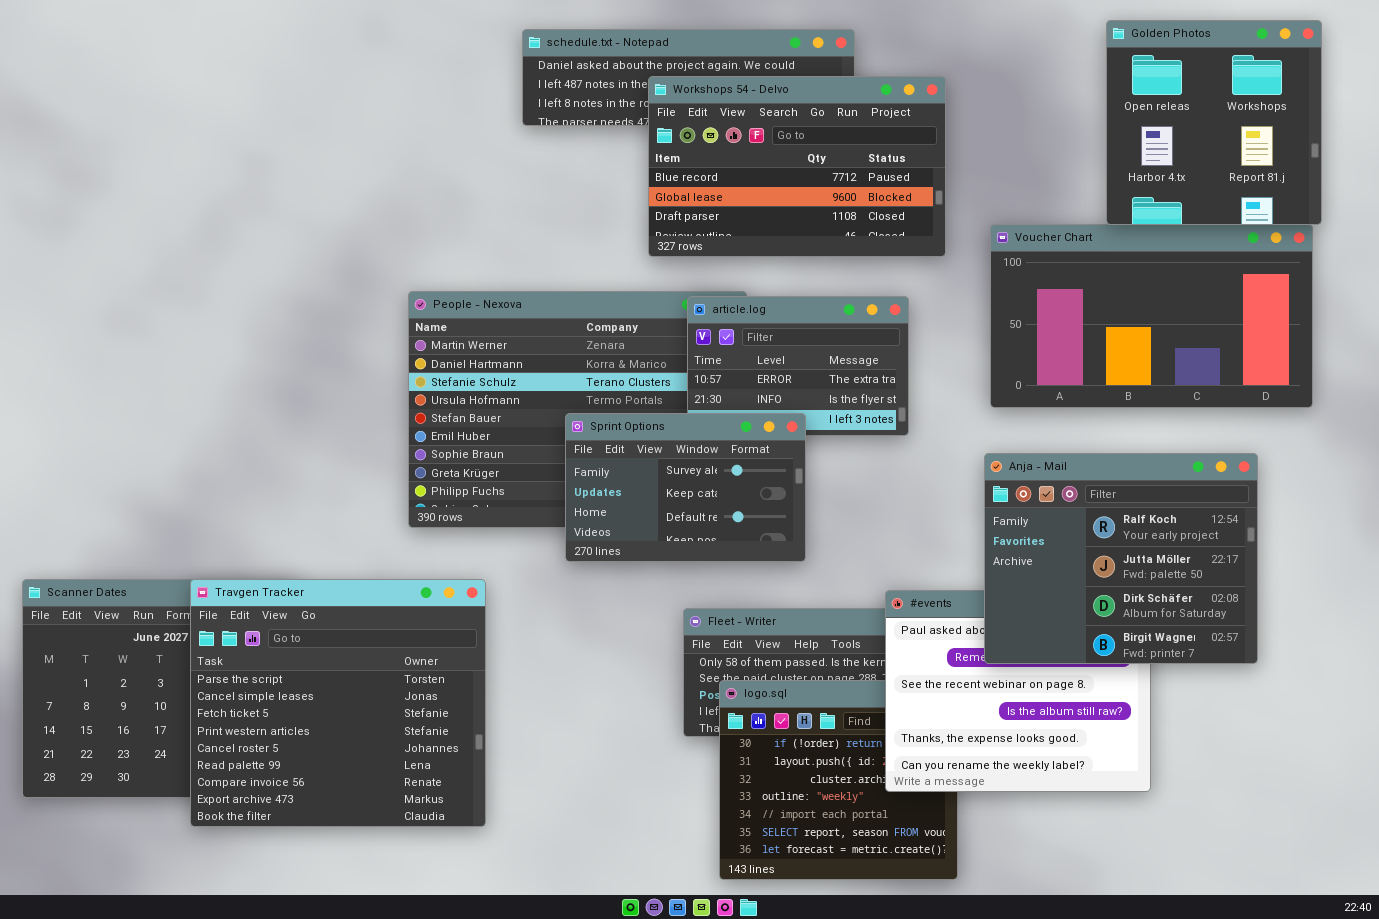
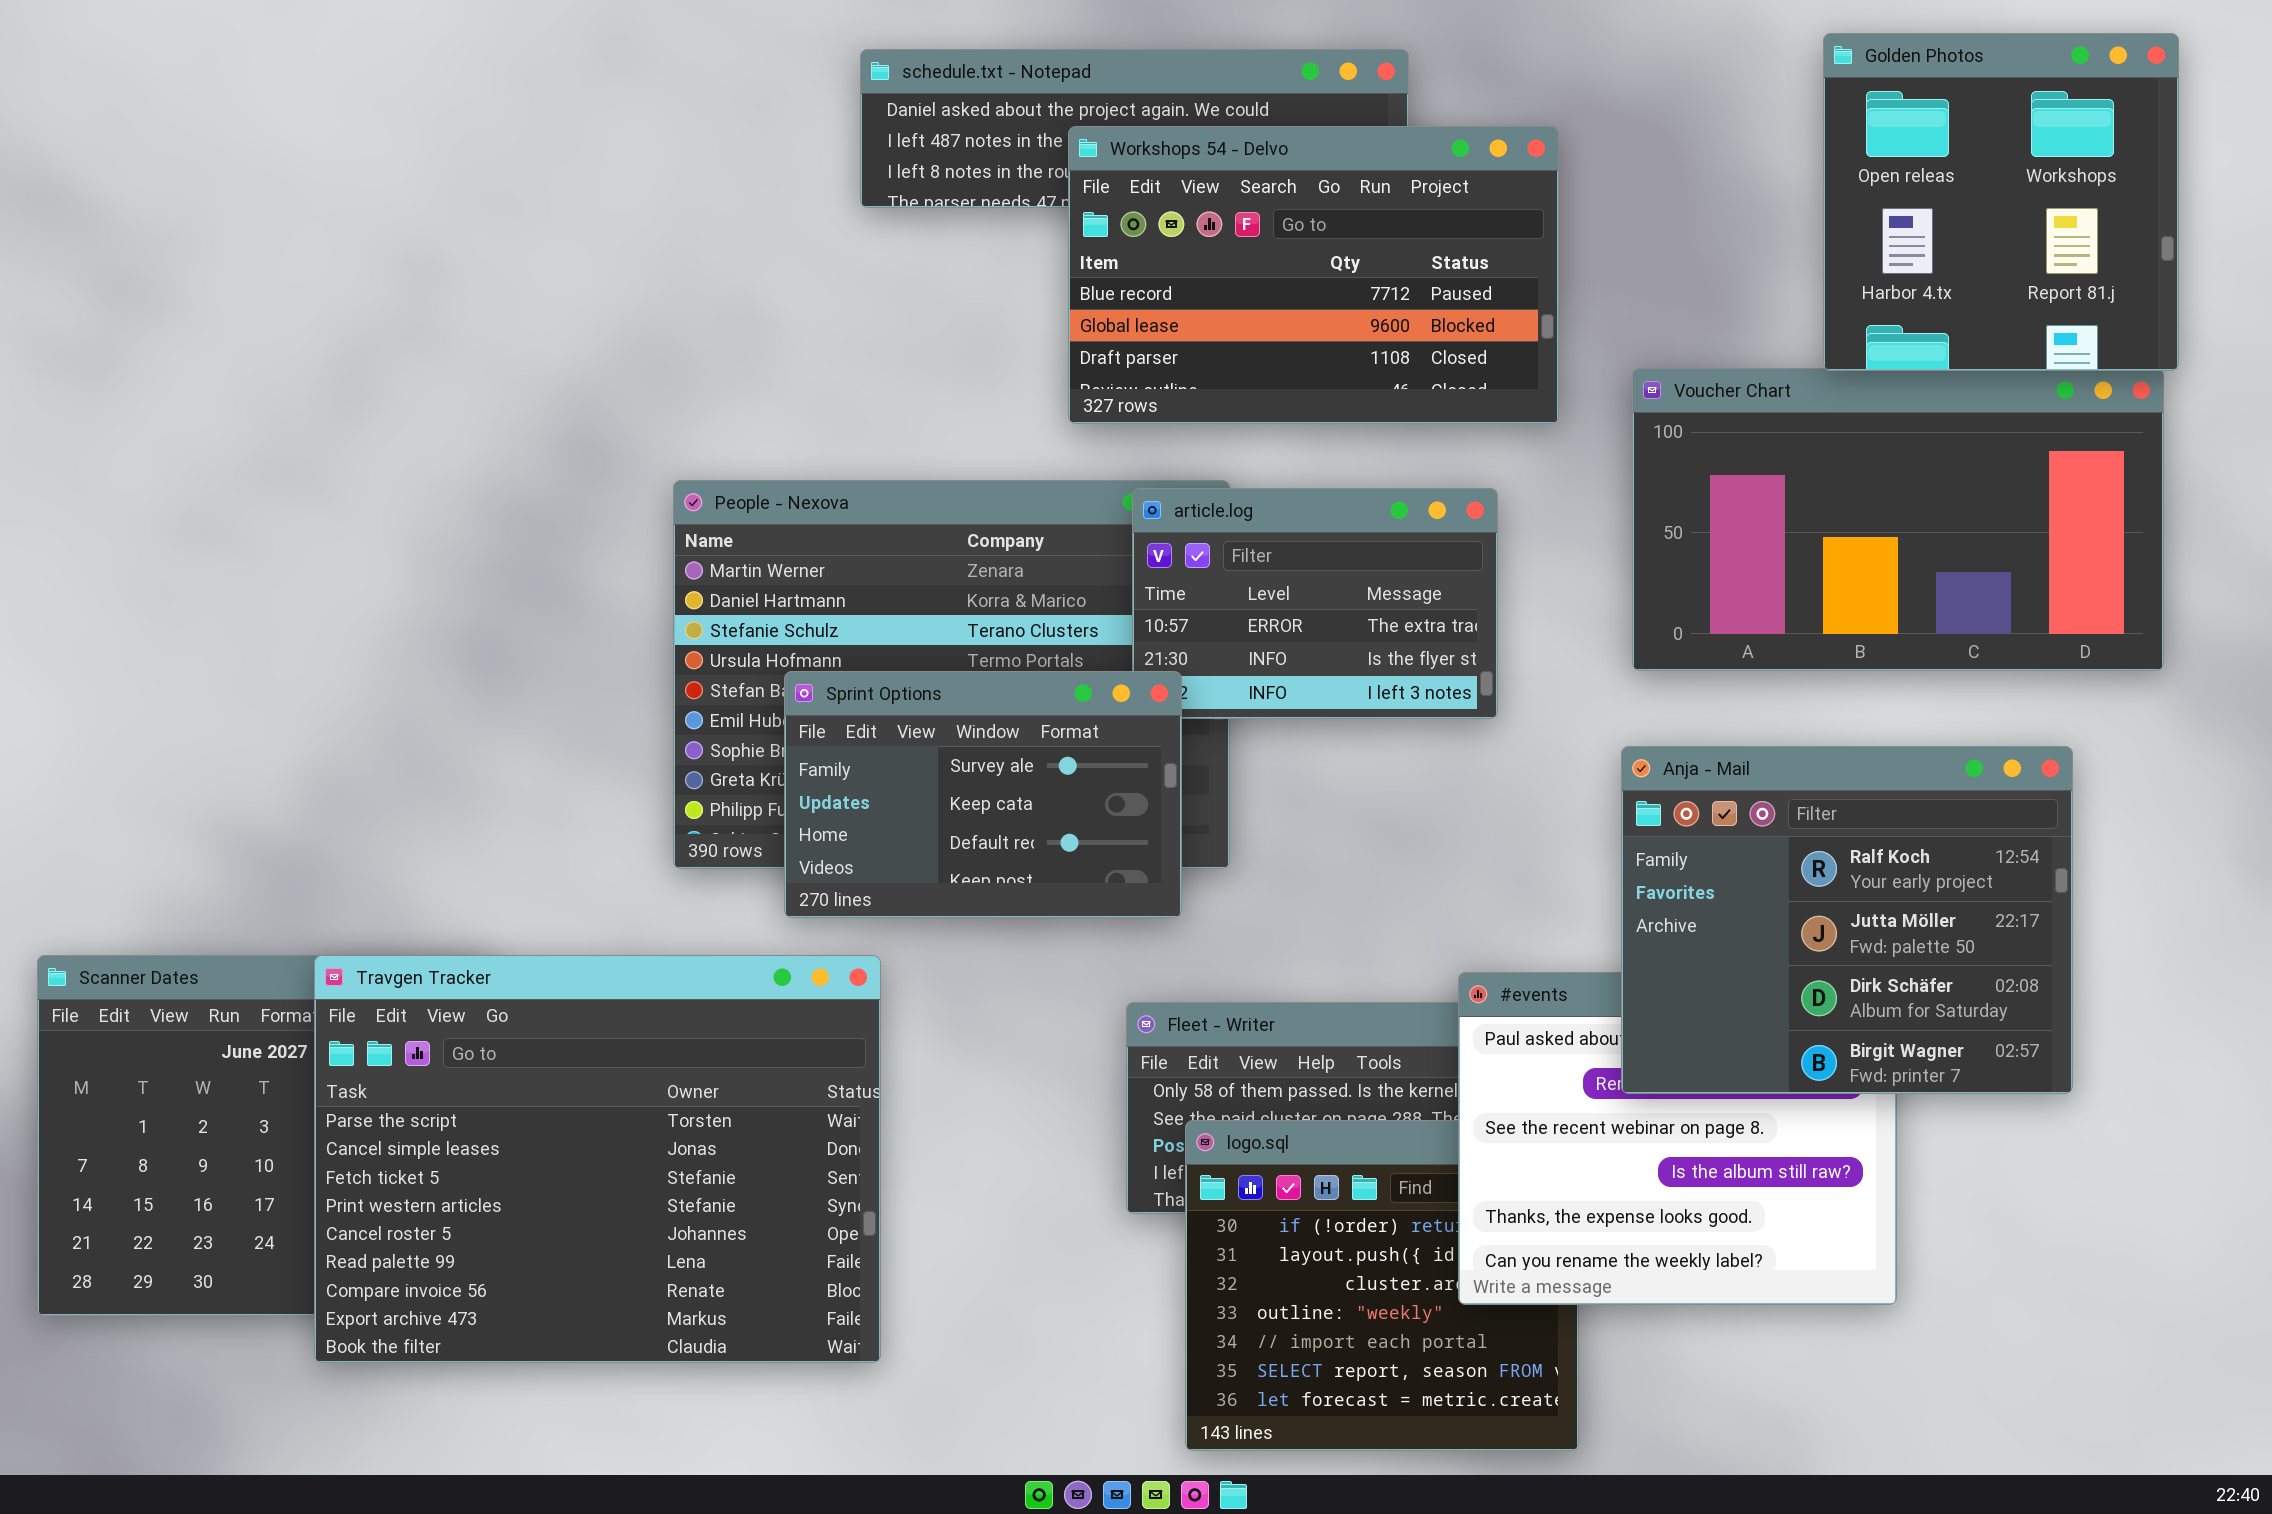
Sprint Options: [565,413,806,562] -> [784,671,1182,918], moved
Travgen Tracker: [190,579,486,827] -> [314,955,881,1363], resized

